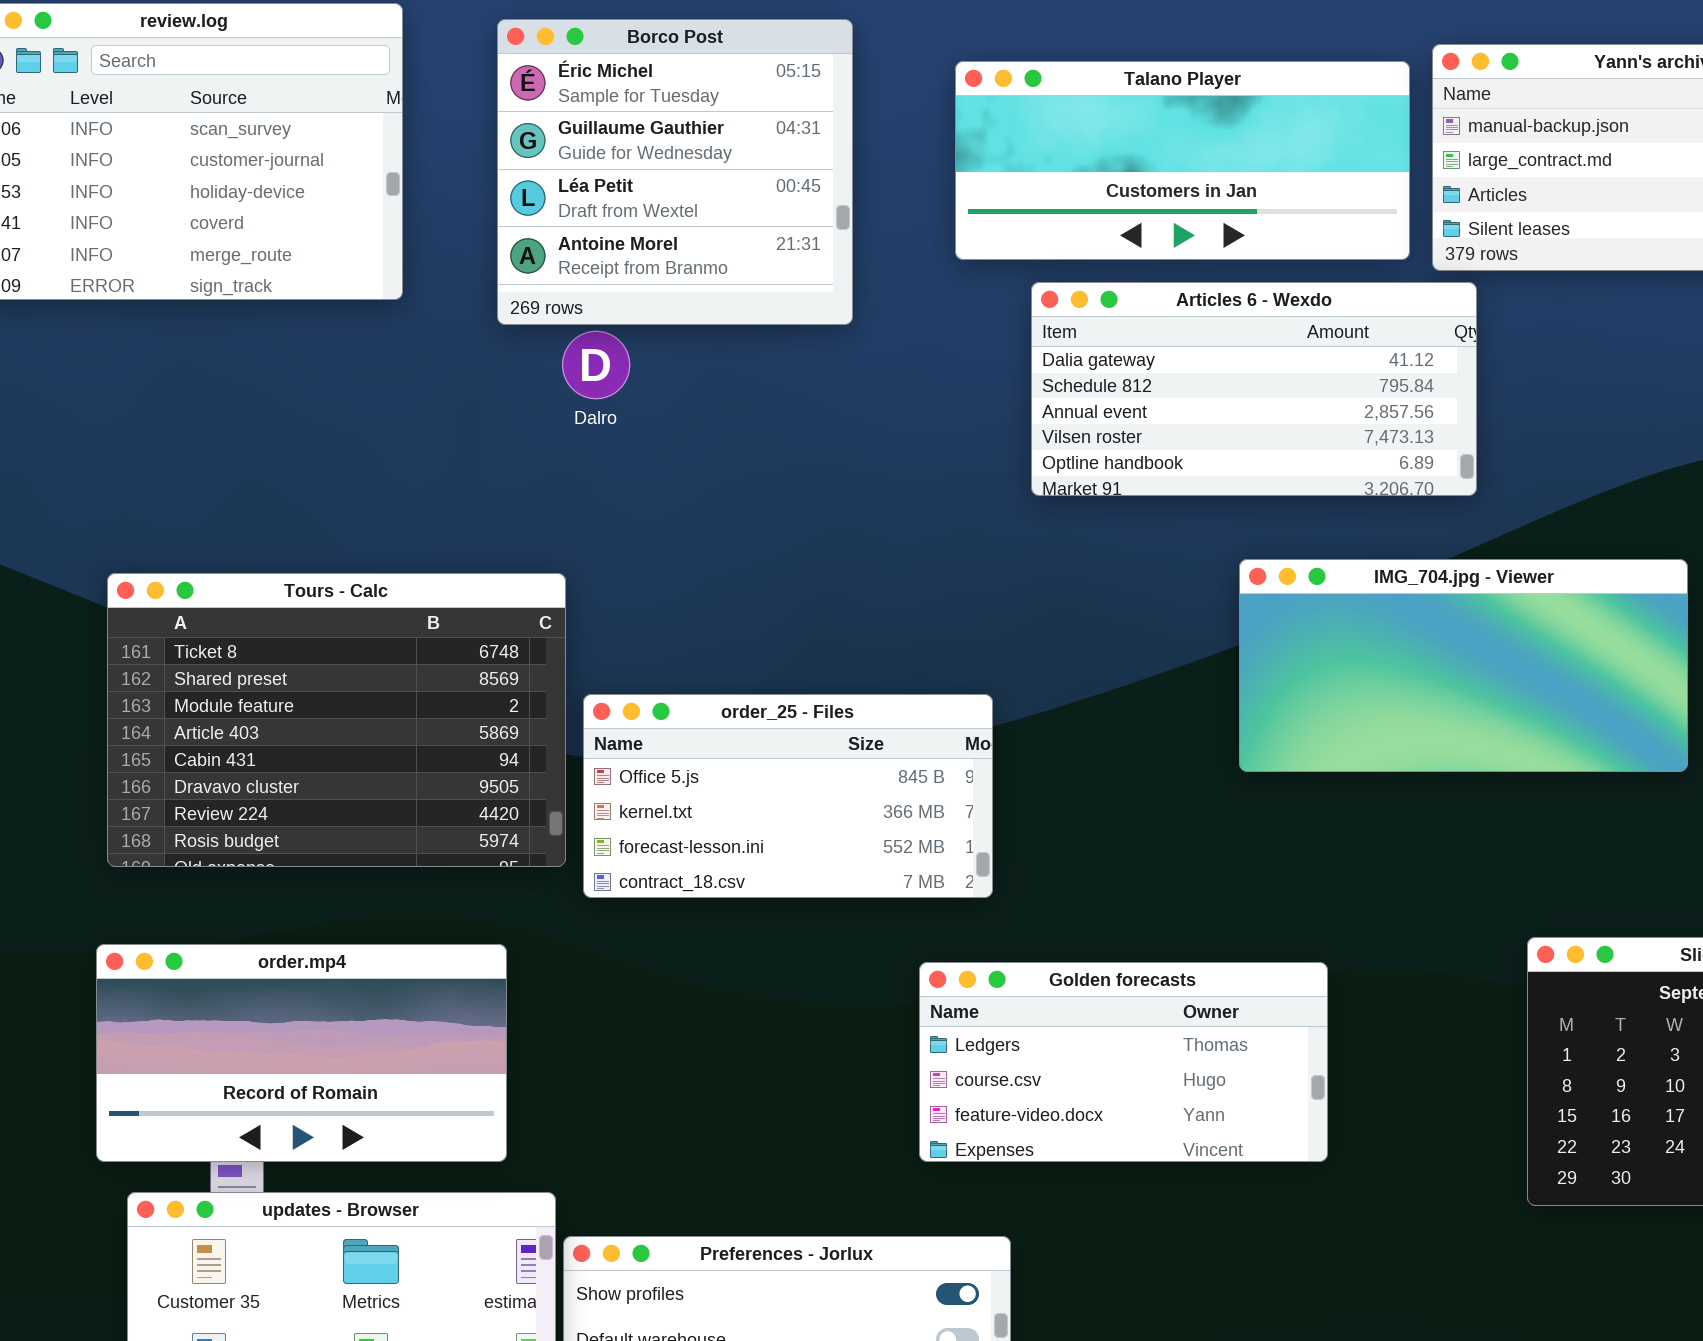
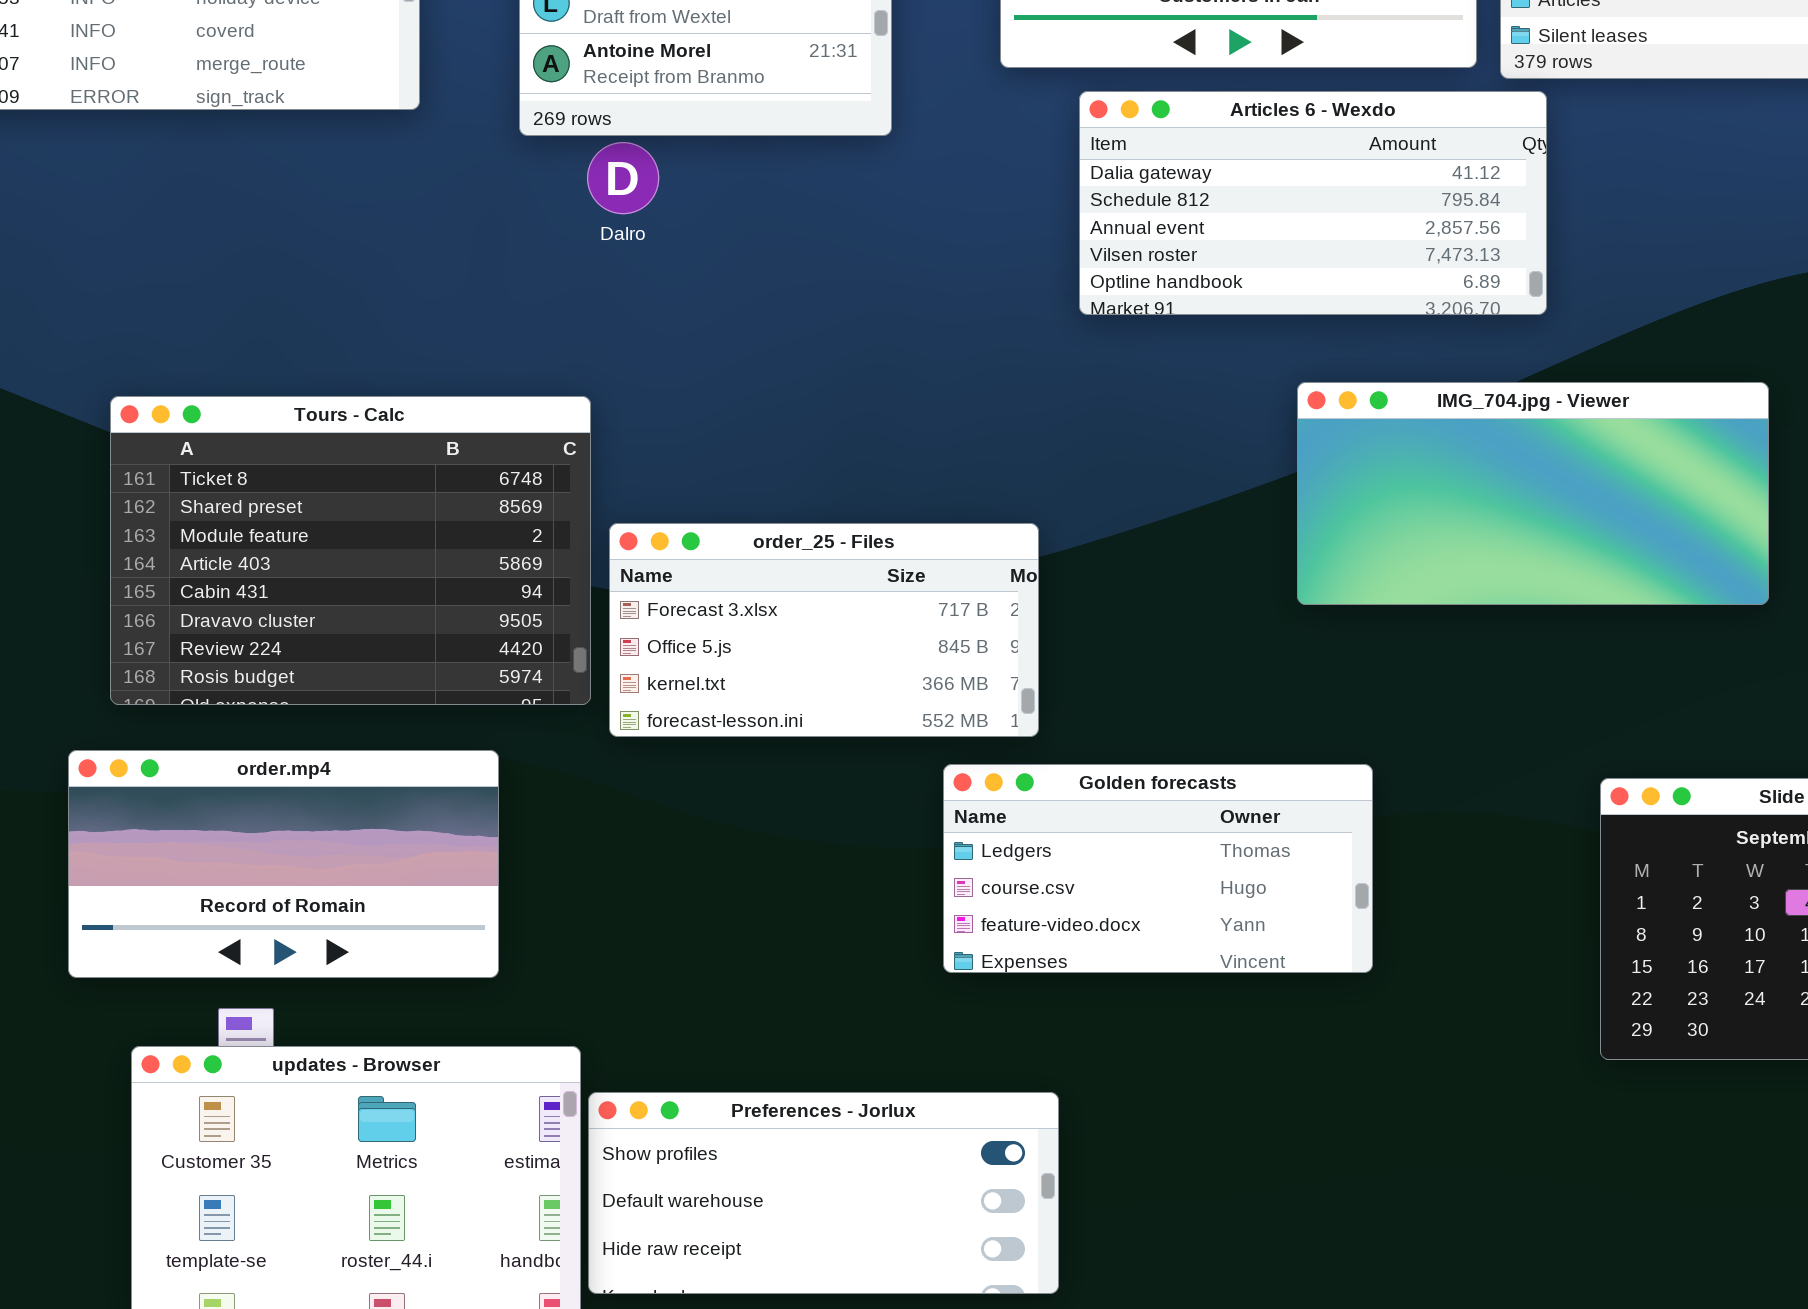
order_25 - Files: [583,694,993,898] -> [609,523,1039,737], scrolled up 1 row
order.mp4: [96,944,507,1162] -> [68,750,499,978], moved
Golden forecasts: [919,962,1328,1162] -> [943,764,1373,973], moved

